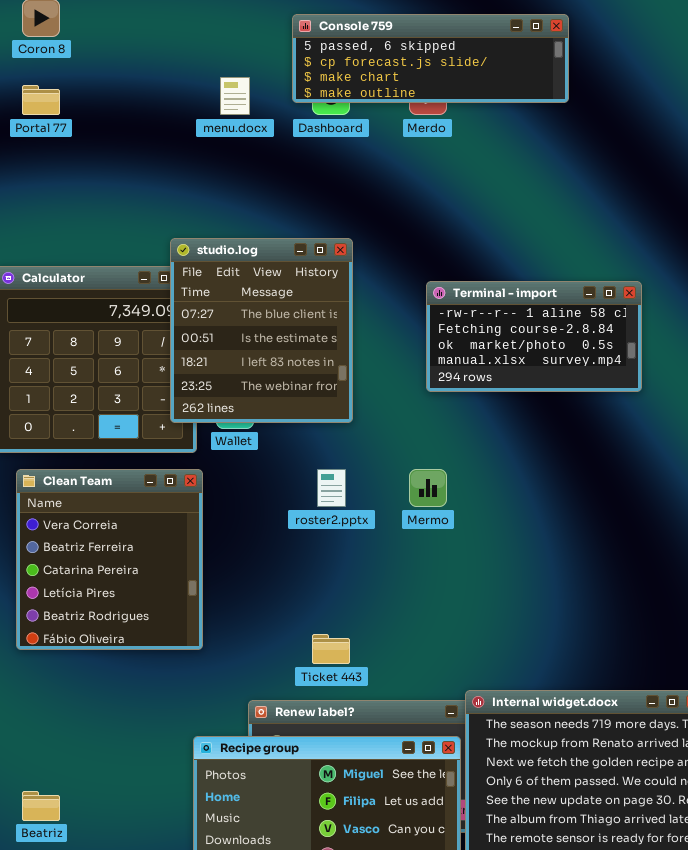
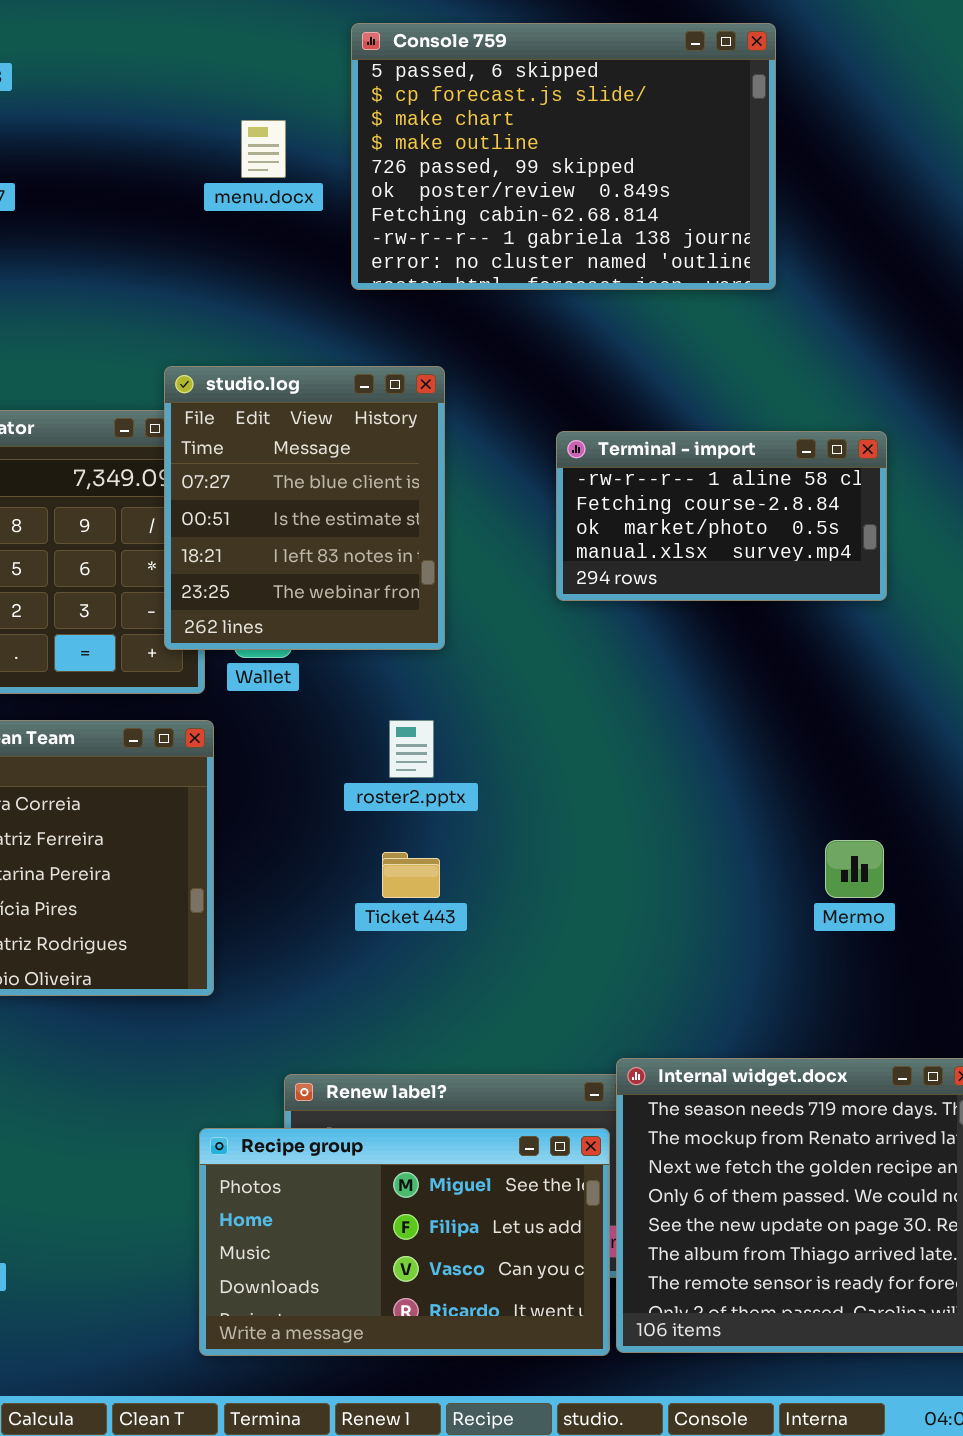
Console 759: [292,14,569,103] -> [351,23,776,290], resized
Mermo: [409,469,447,507] -> [825,840,884,898], moved
Ticket 443: [312,634,350,664] -> [382,852,440,898], moved

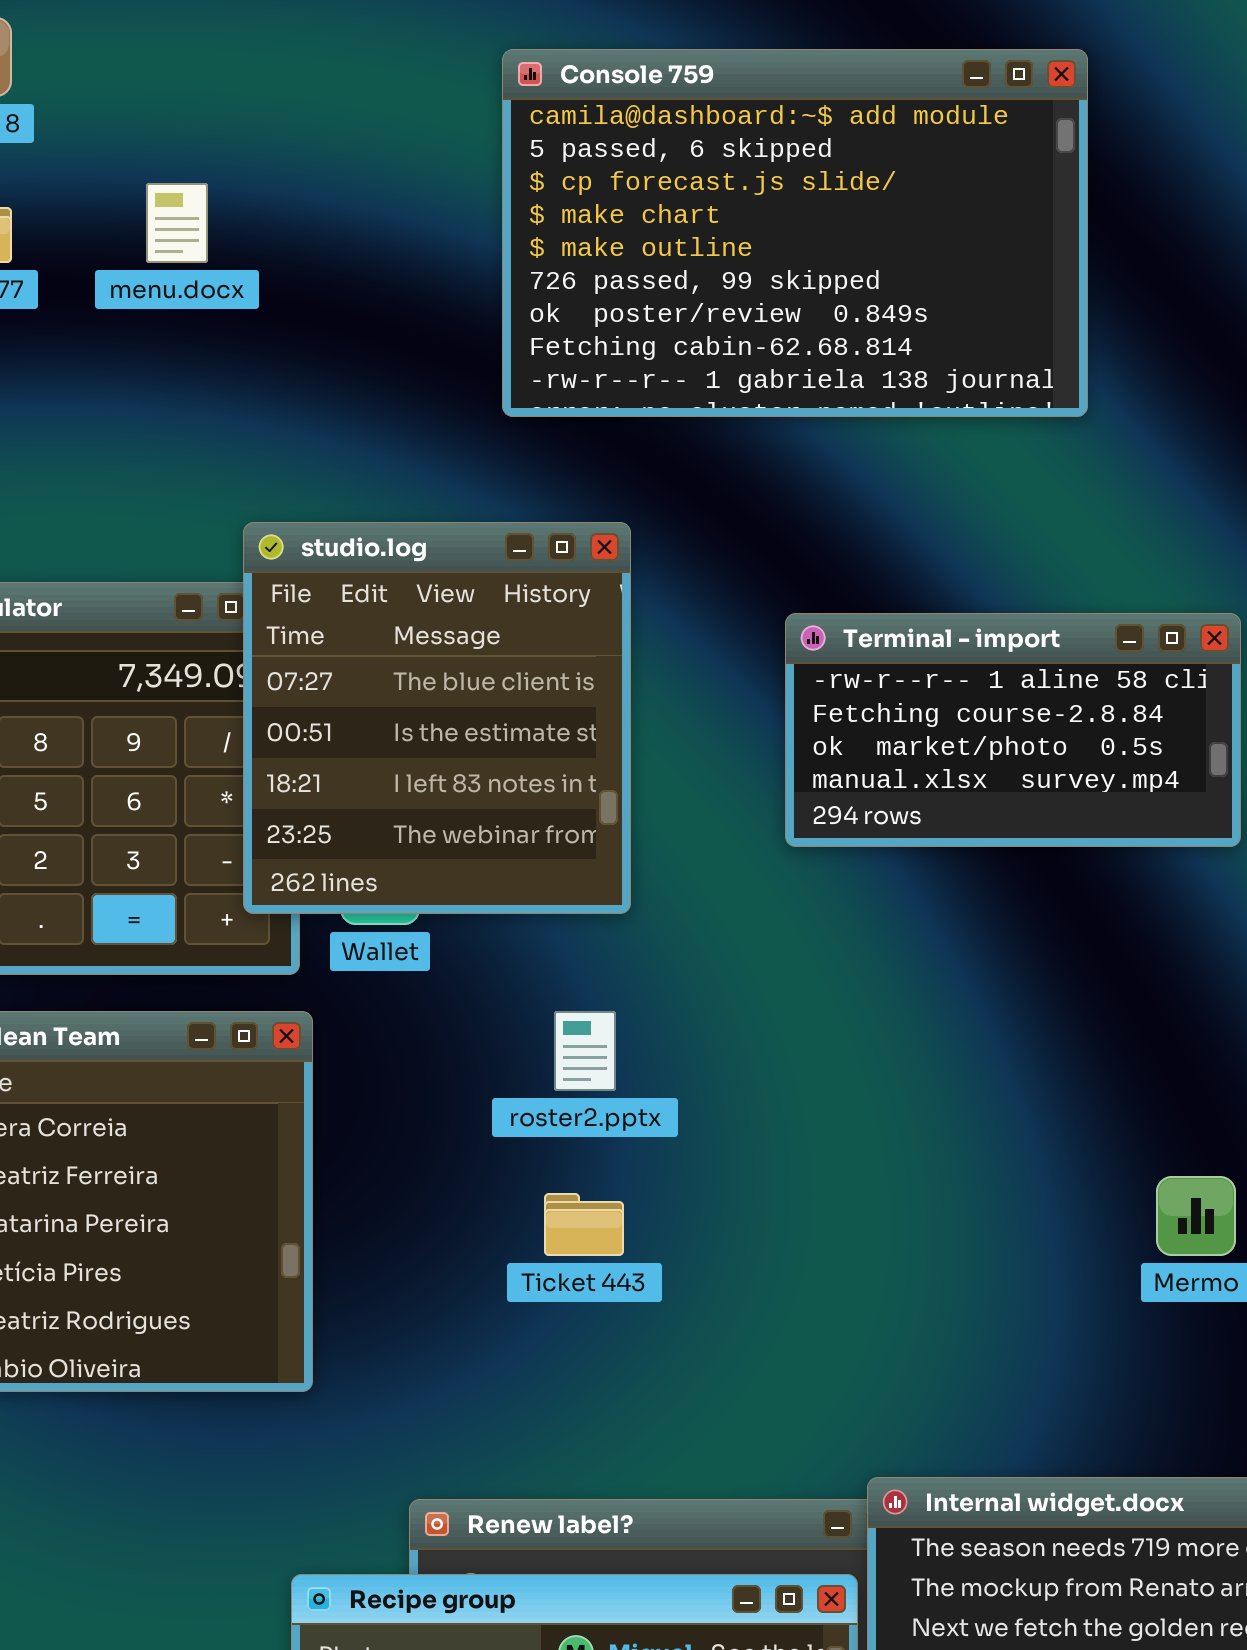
Console 759: [351,23,776,290] -> [502,49,1088,417], scrolled up 1 row
menu.docx: [241,120,286,178] -> [146,183,208,263], moved

